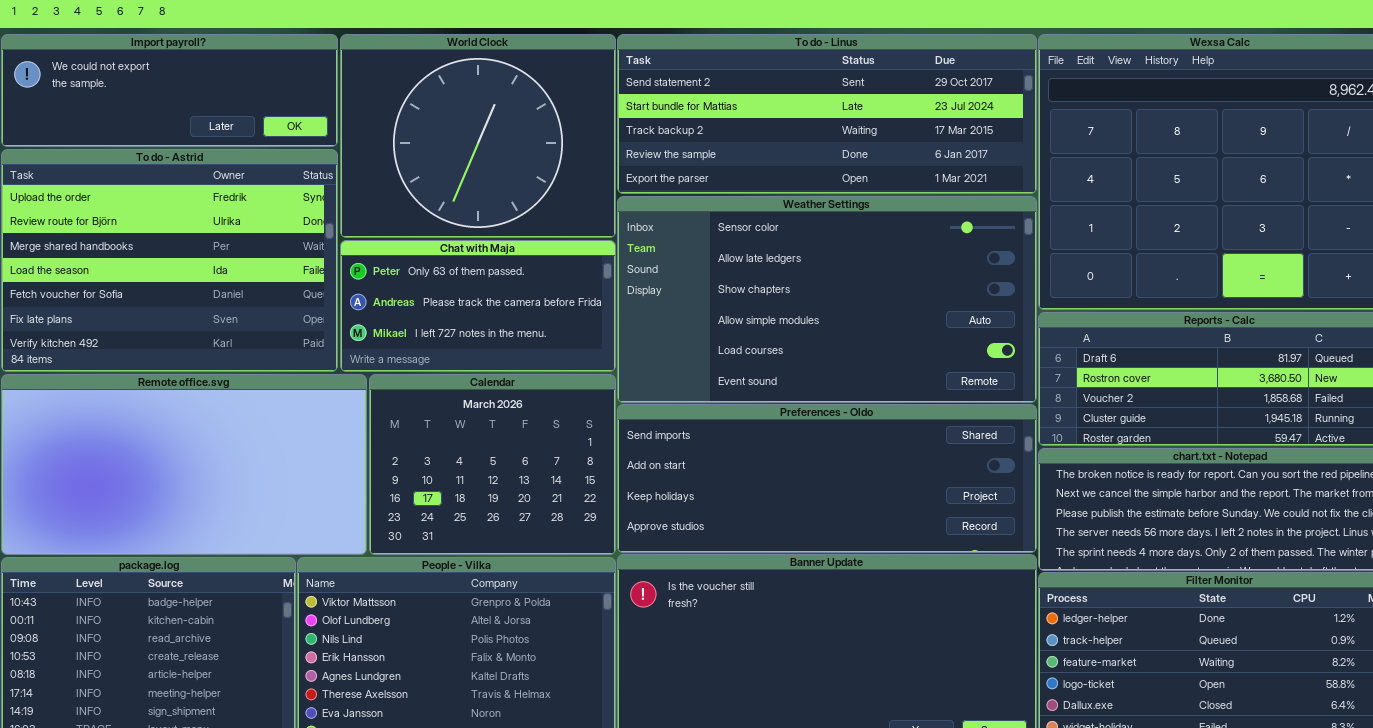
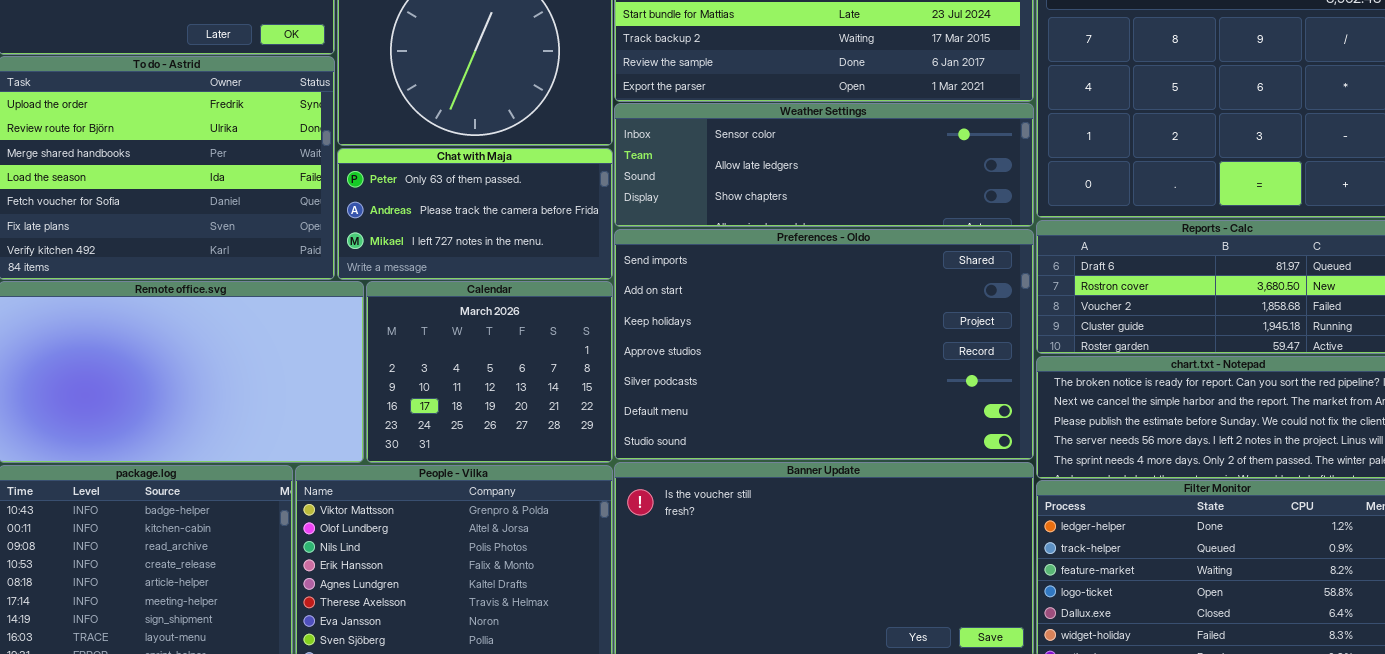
Weather Settings: [617,196,1037,403] -> [614,103,1034,227], resized
Preferences - Oldo: [617,404,1037,553] -> [614,229,1034,460], resized

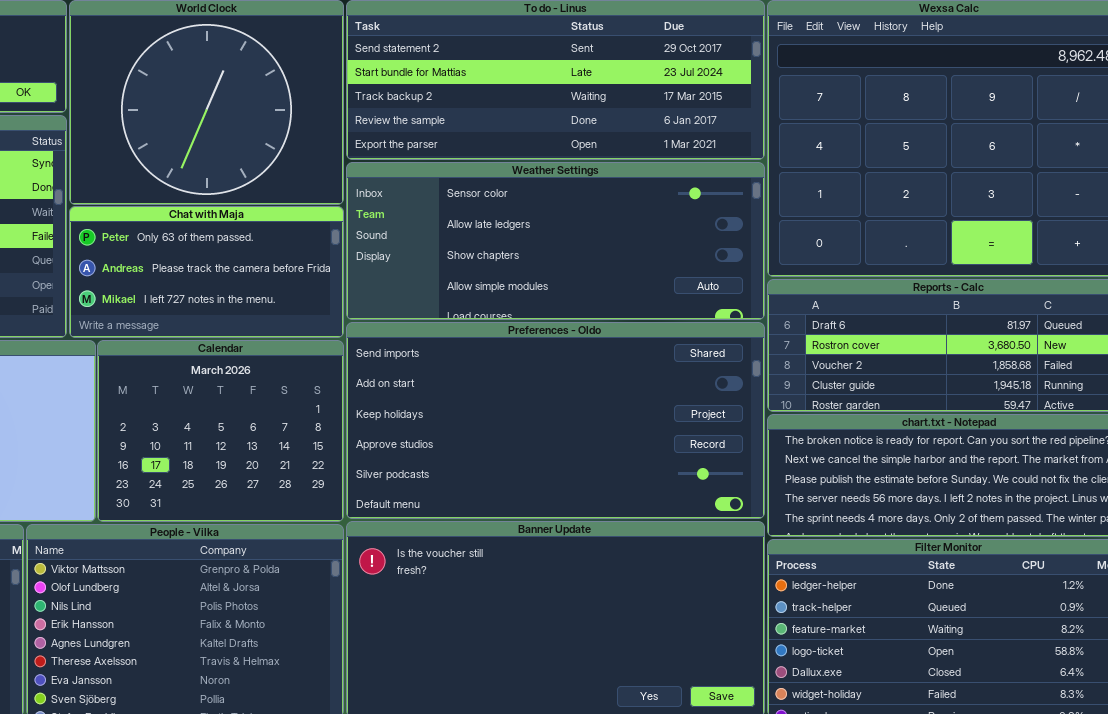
Weather Settings: [614,103,1034,227] -> [346,162,765,320], resized
Preferences - Oldo: [614,229,1034,460] -> [346,322,765,519], resized

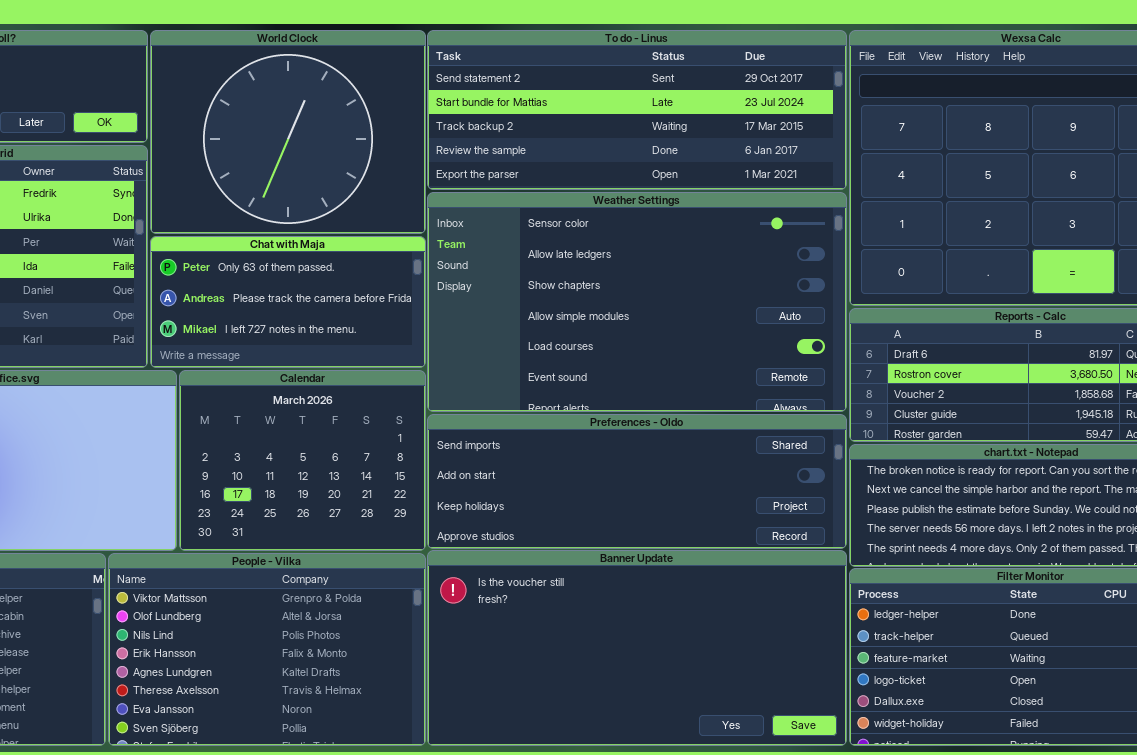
Weather Settings: [346,162,765,320] -> [427,192,847,412], resized
Preferences - Oldo: [346,322,765,519] -> [427,414,847,549], resized

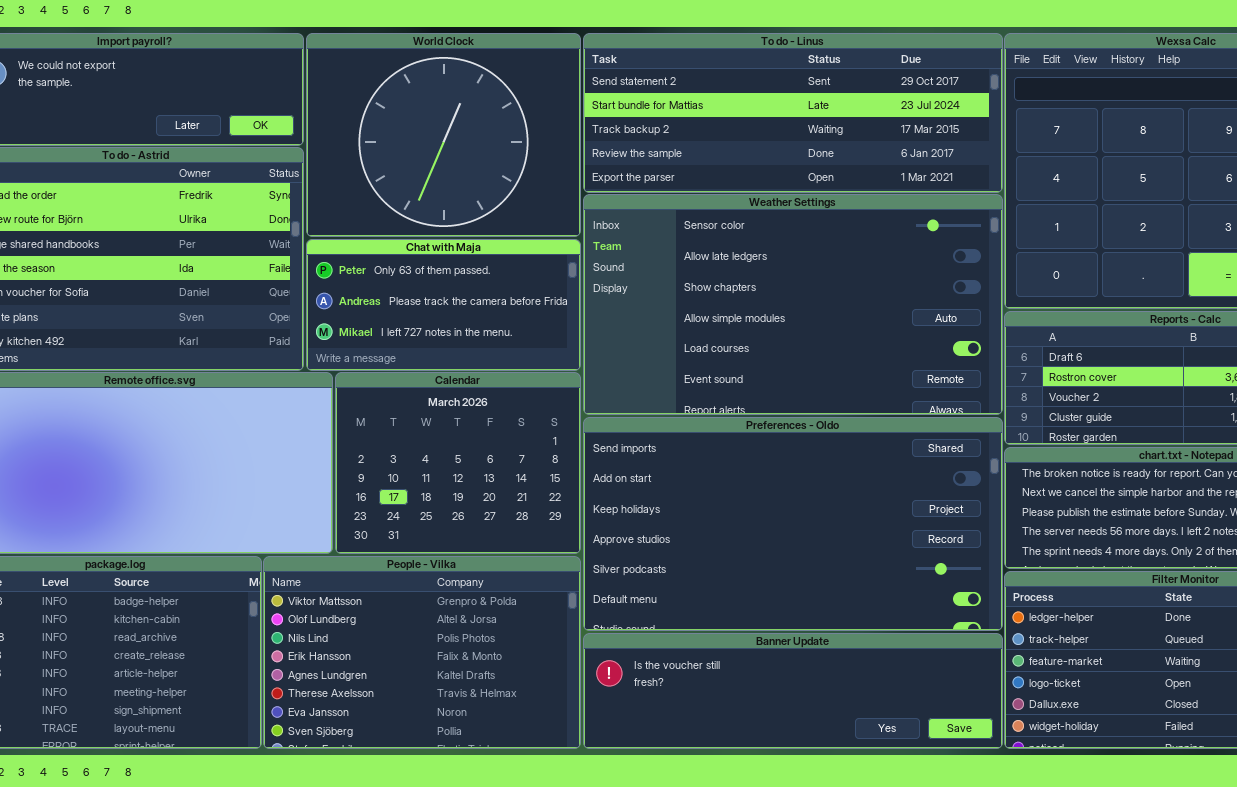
Preferences - Oldo: [427,414,847,549] -> [583,417,1003,631], resized
Banner Update: [427,550,847,746] -> [583,633,1003,749], resized

